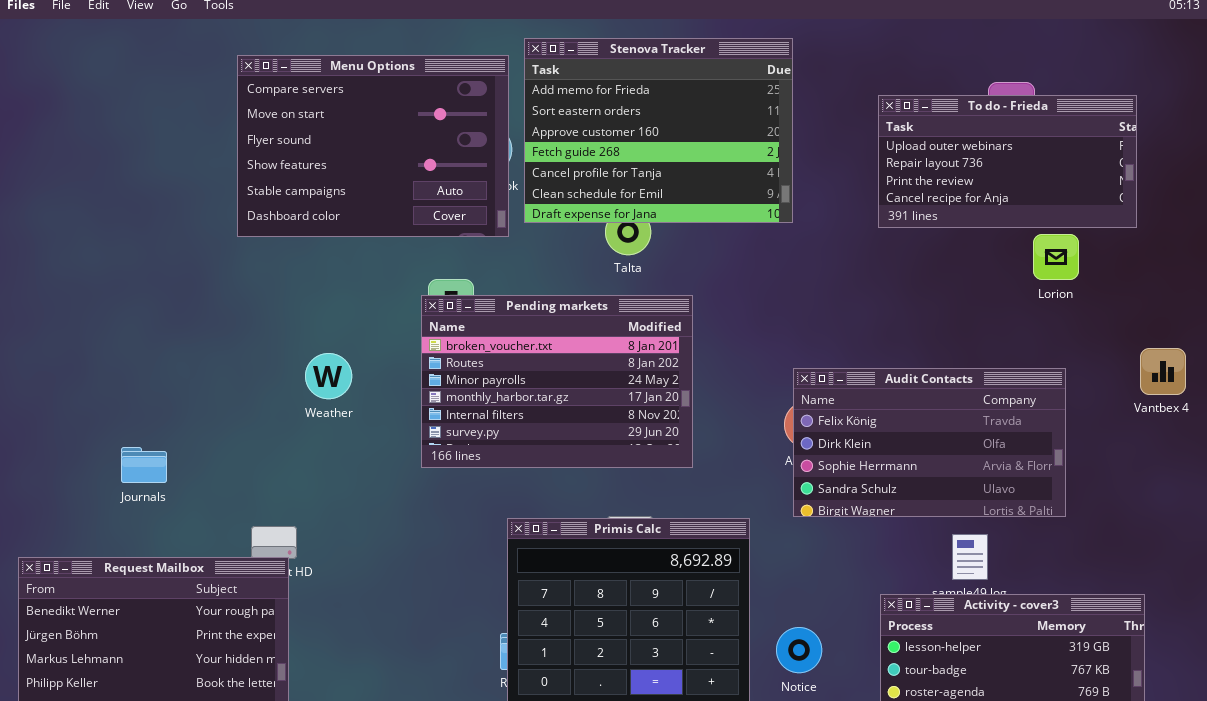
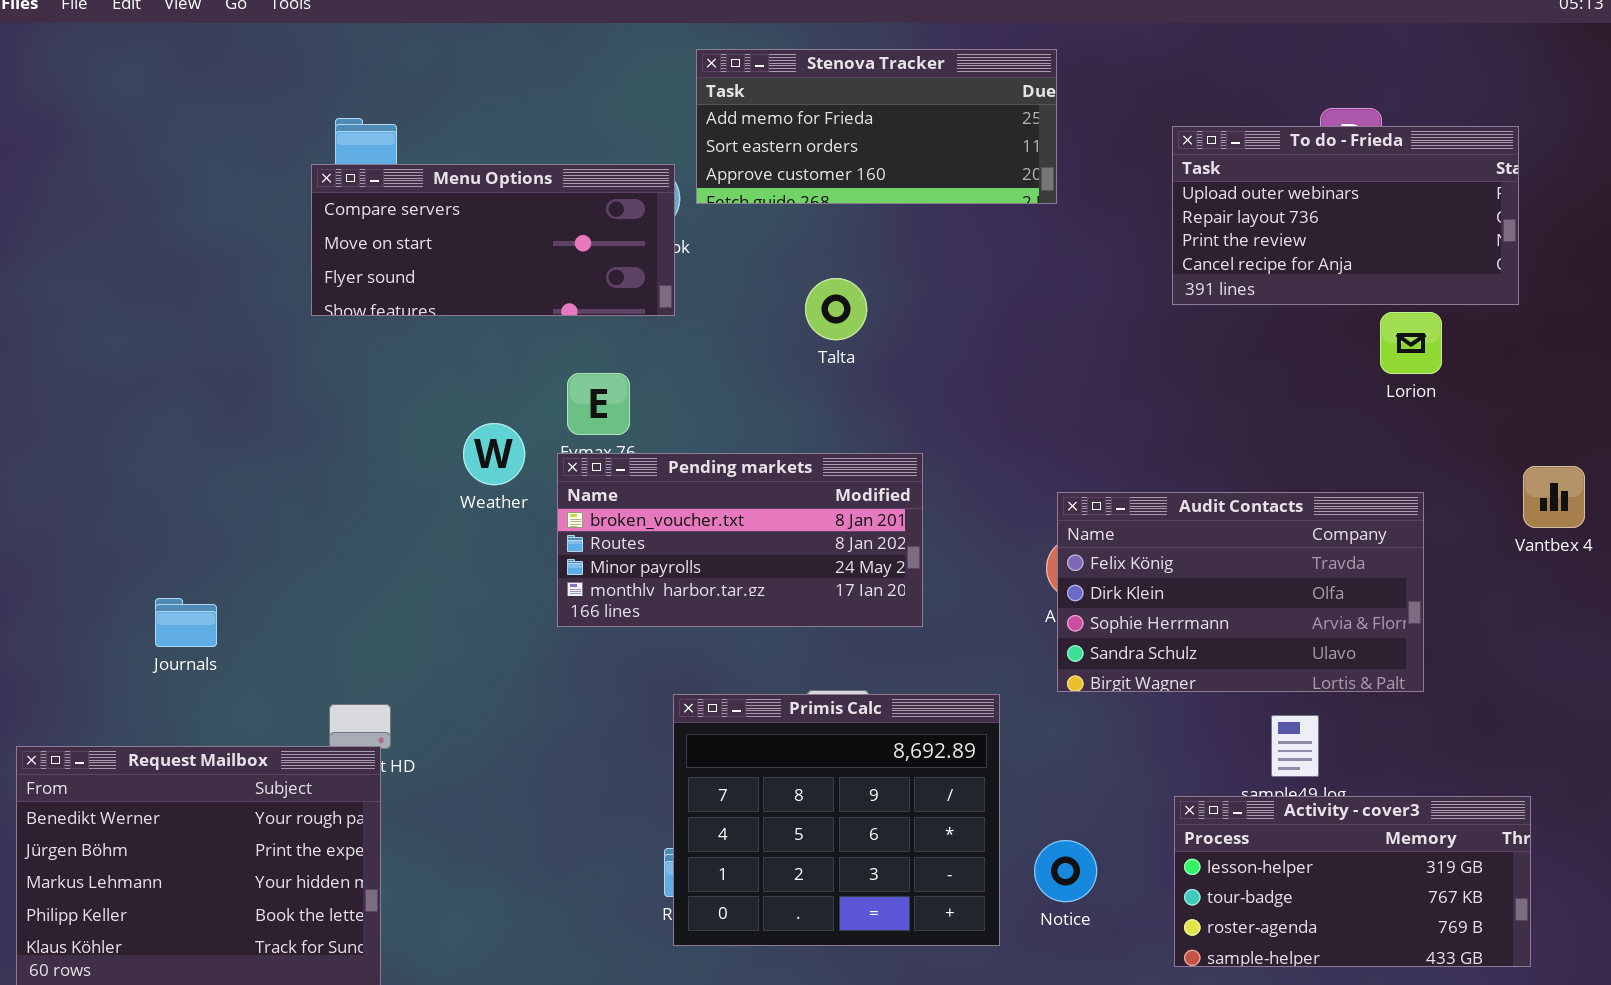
Stenova Tracker: [524,38,793,223] -> [696,49,1057,204], resized
Menu Options: [237,55,509,237] -> [311,164,675,316], resized
Pending markets: [421,295,693,468] -> [557,453,923,627], resized
Weather: [305,353,352,399] -> [463,423,525,485], moved

